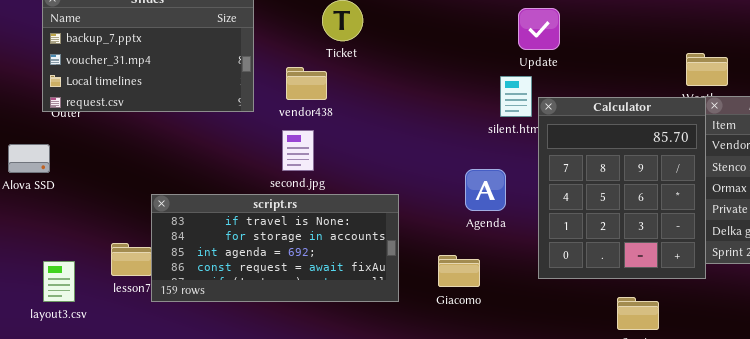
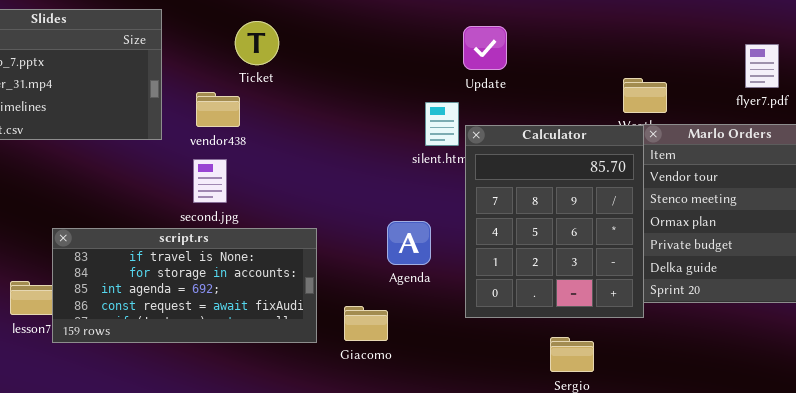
Update: [518,8,560,50] -> [463,26,507,70], moved
Agenda: [465,169,506,211] -> [387,221,431,265], moved
Giacomo: [438,255,480,287] -> [344,306,388,341], moved

